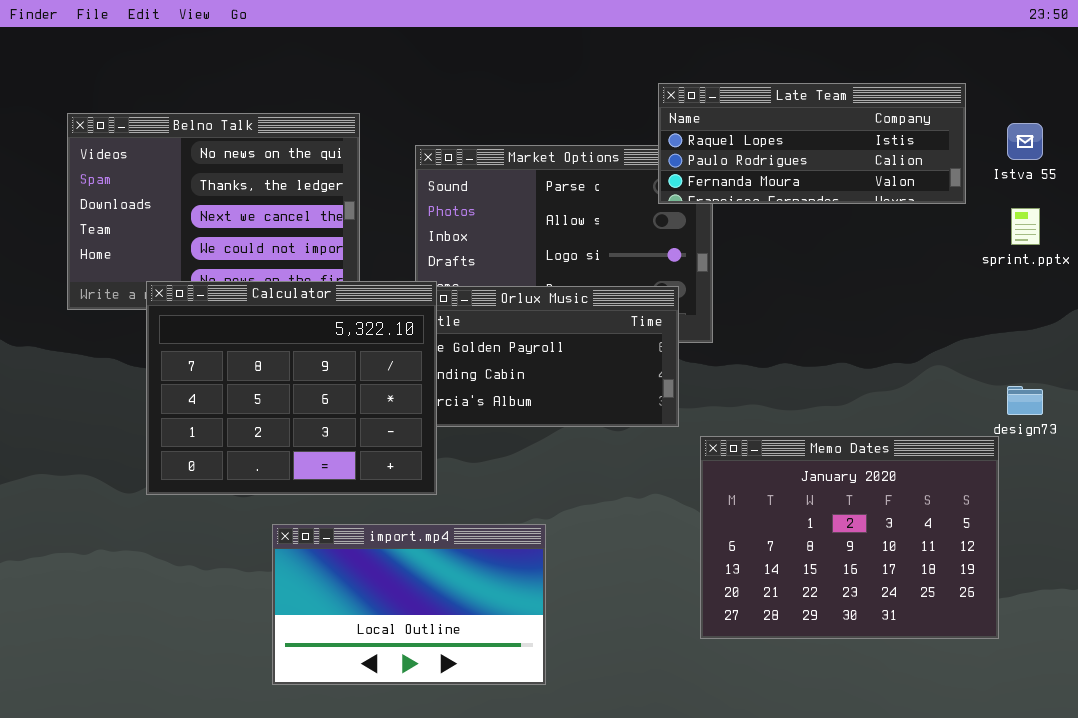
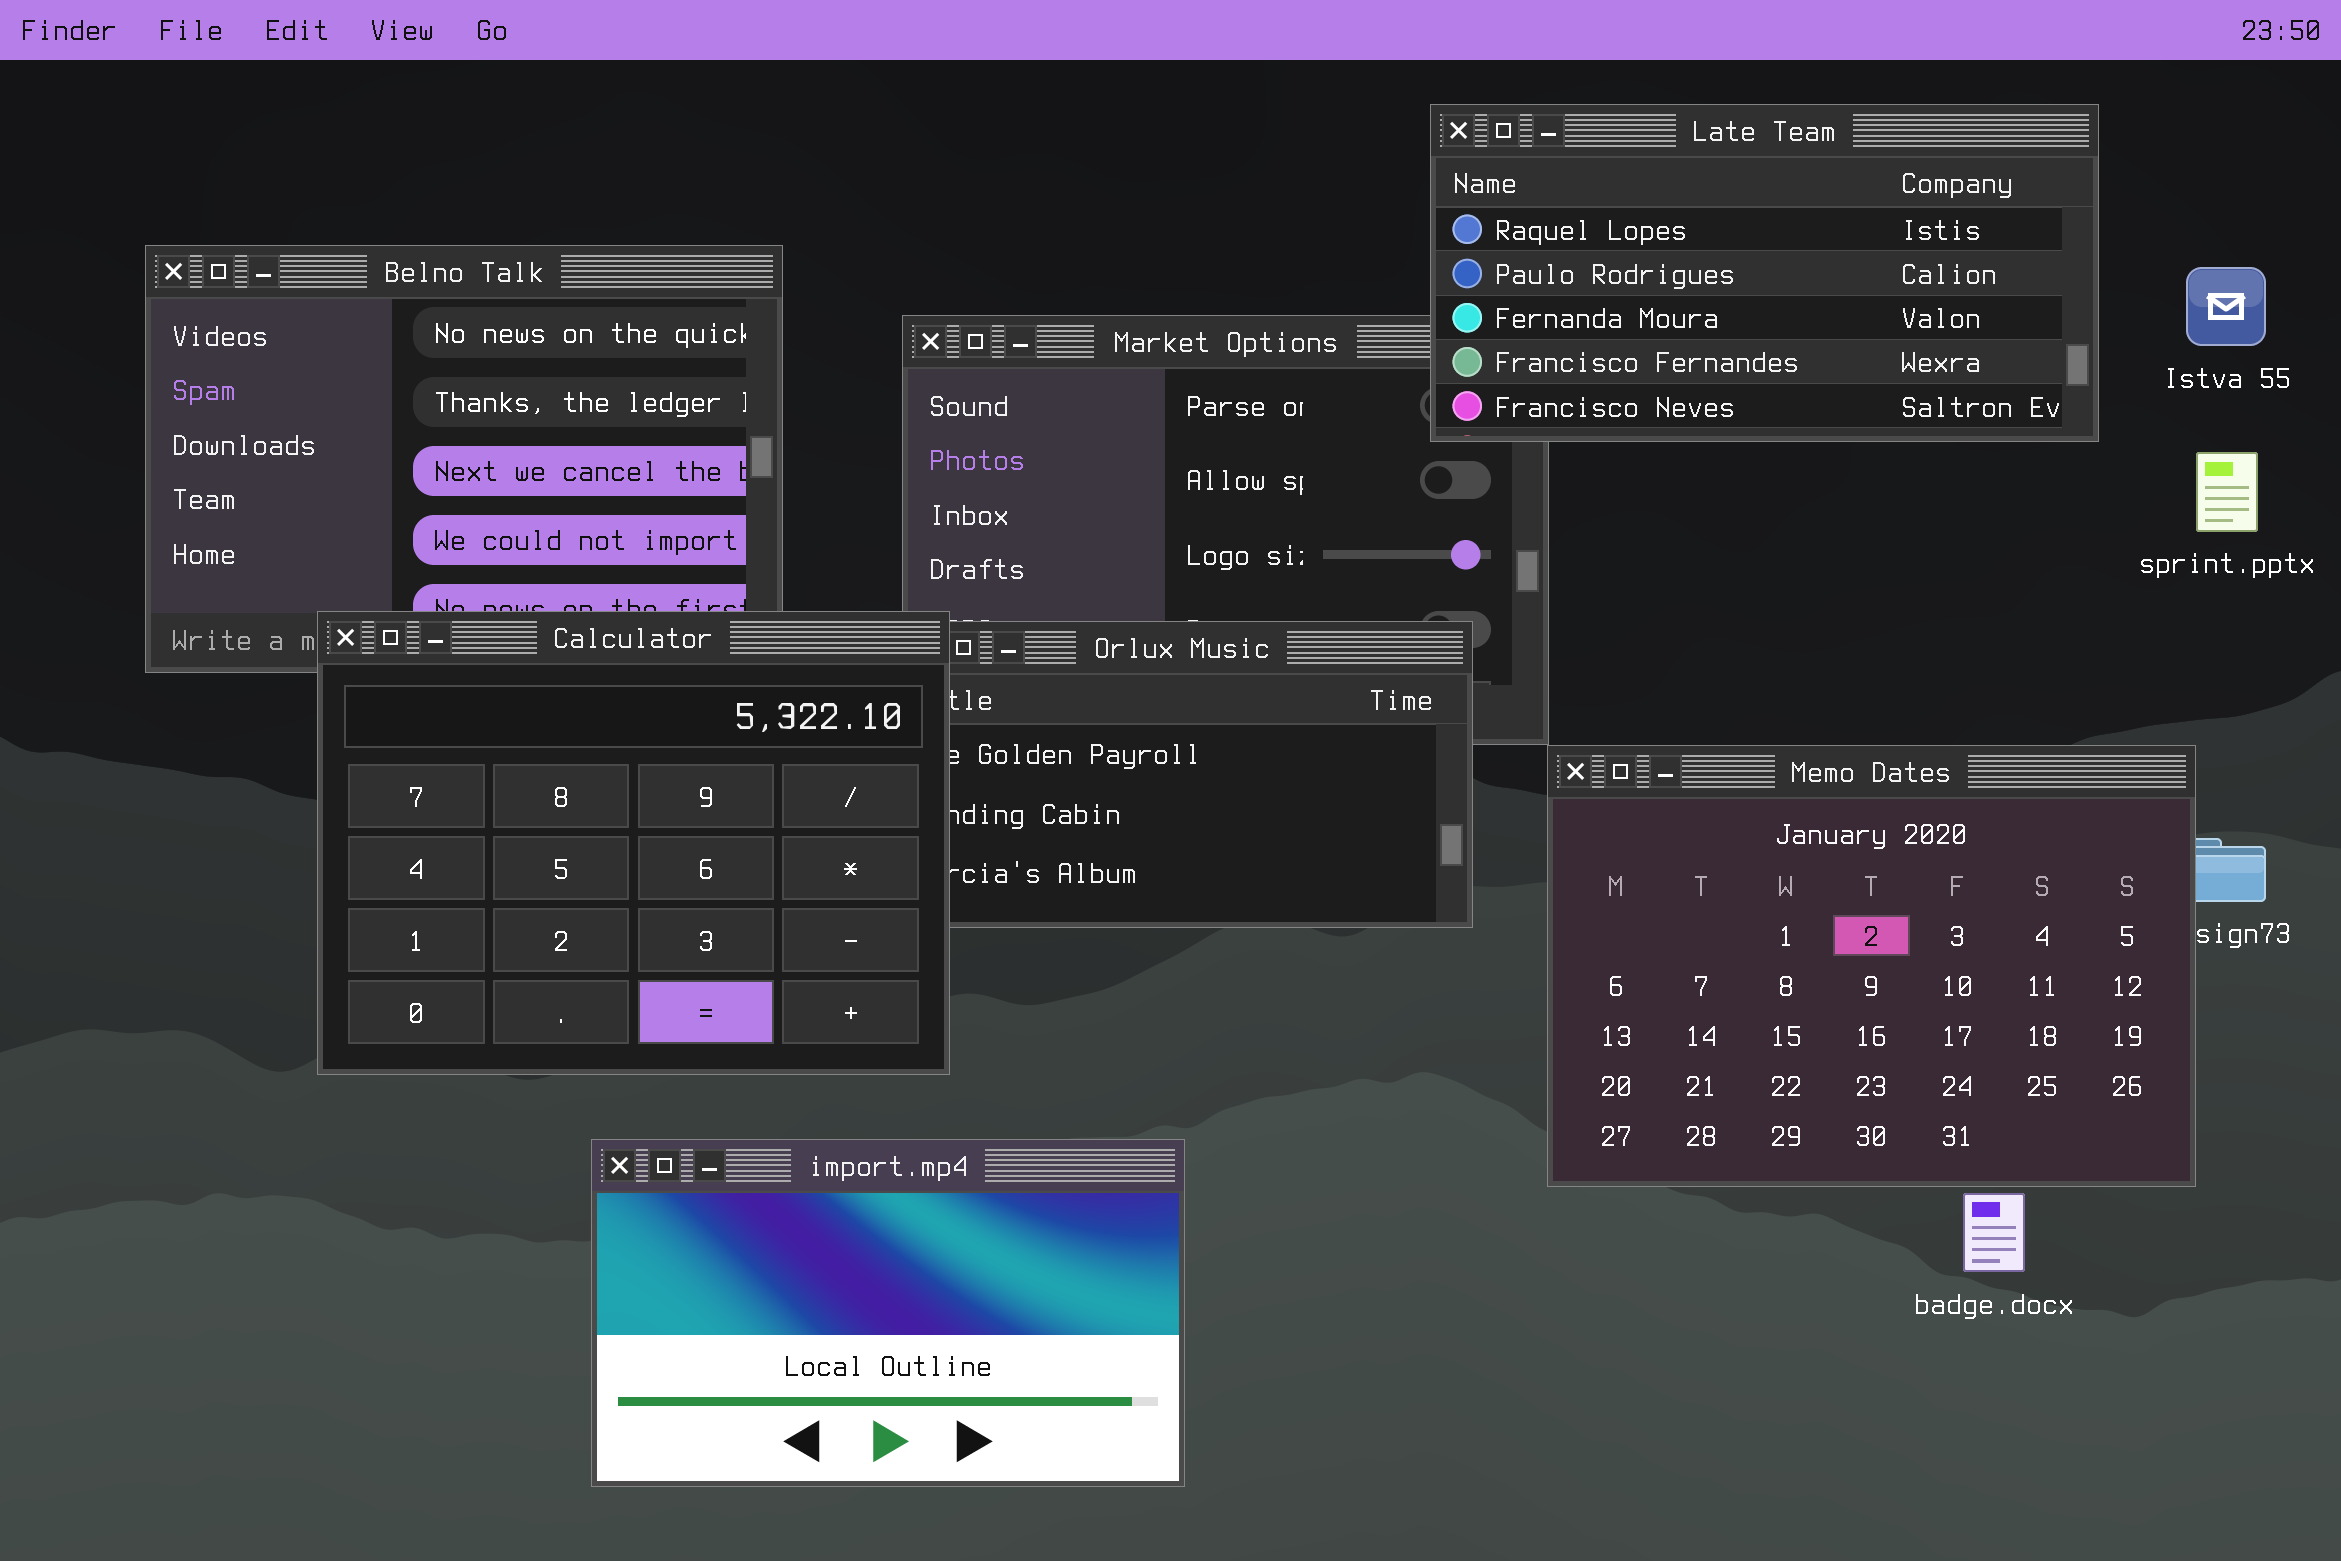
Late Team: [658,83,966,204] -> [1430,104,2099,442], resized
Memo Dates: [700,436,999,639] -> [1547,745,2196,1187], moved

